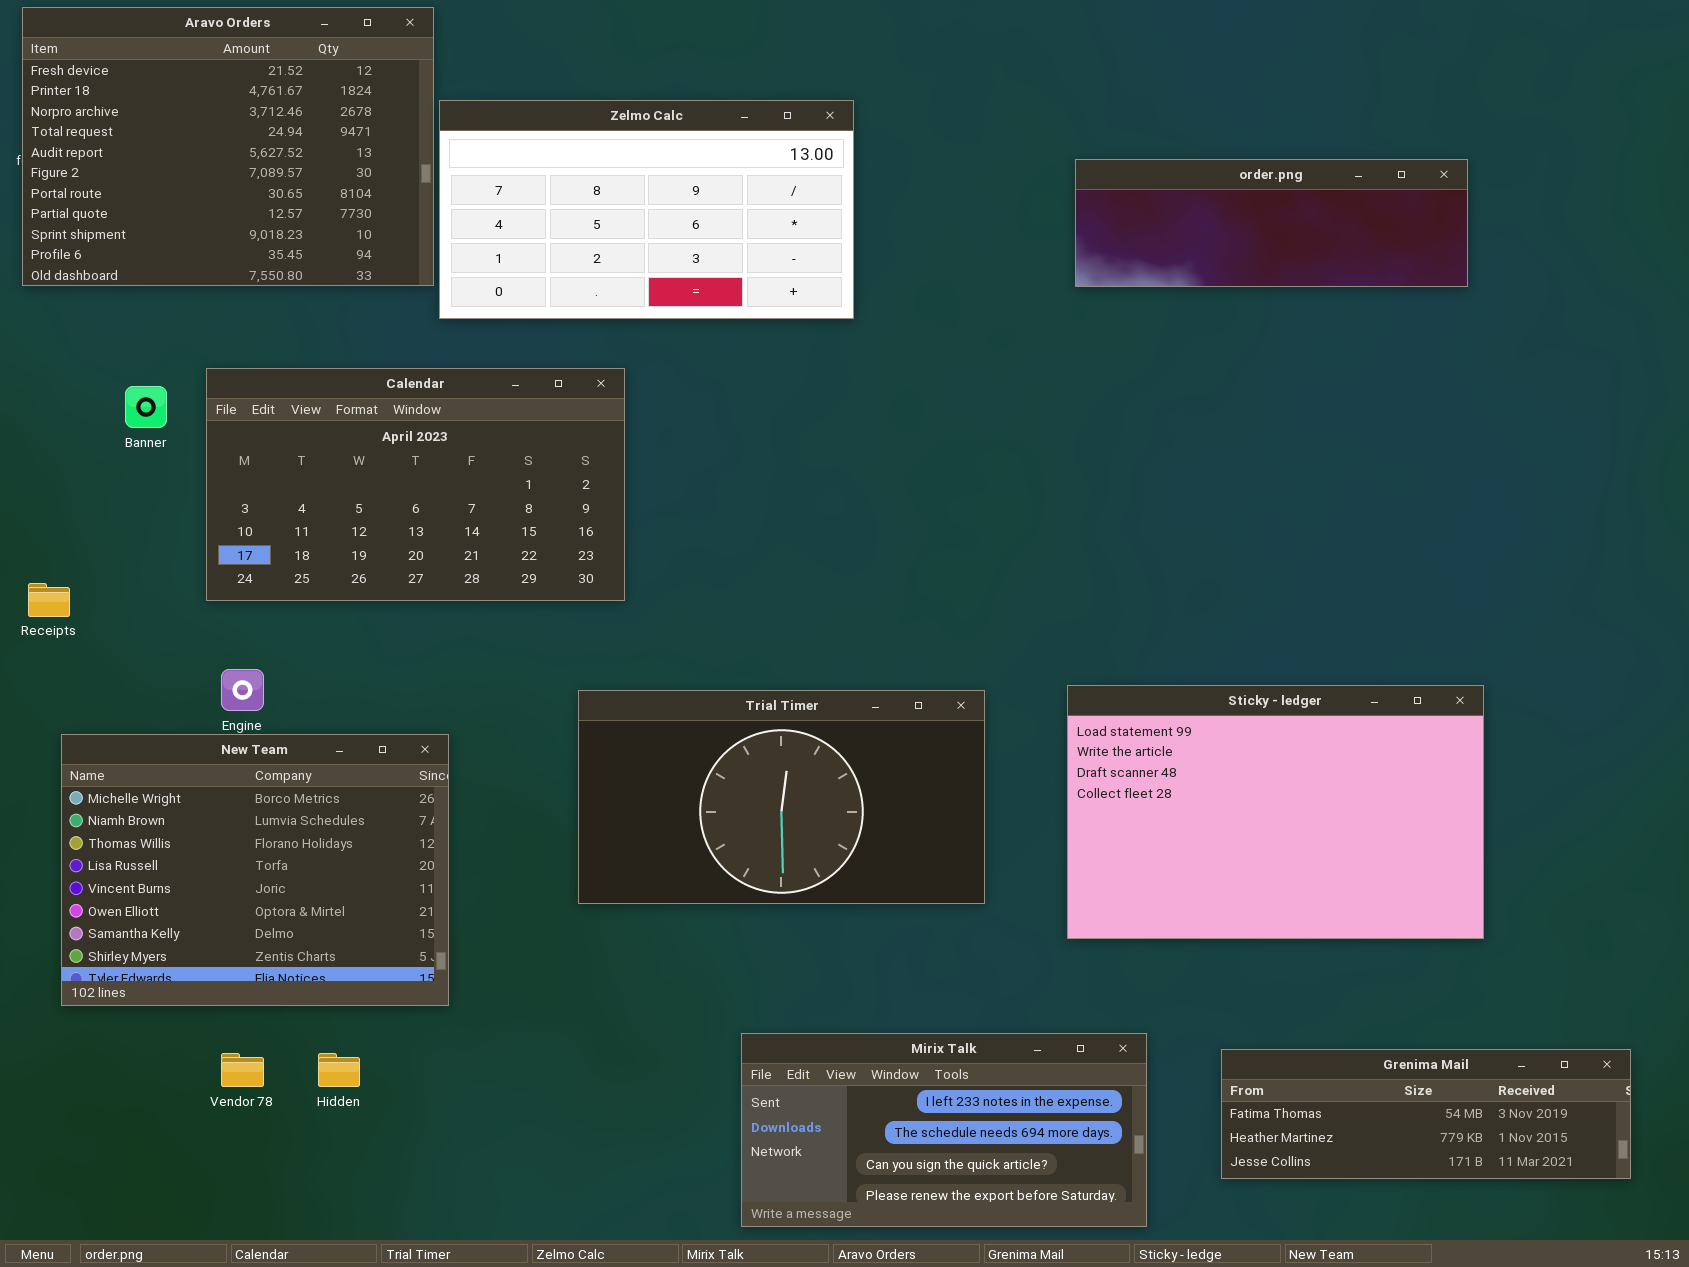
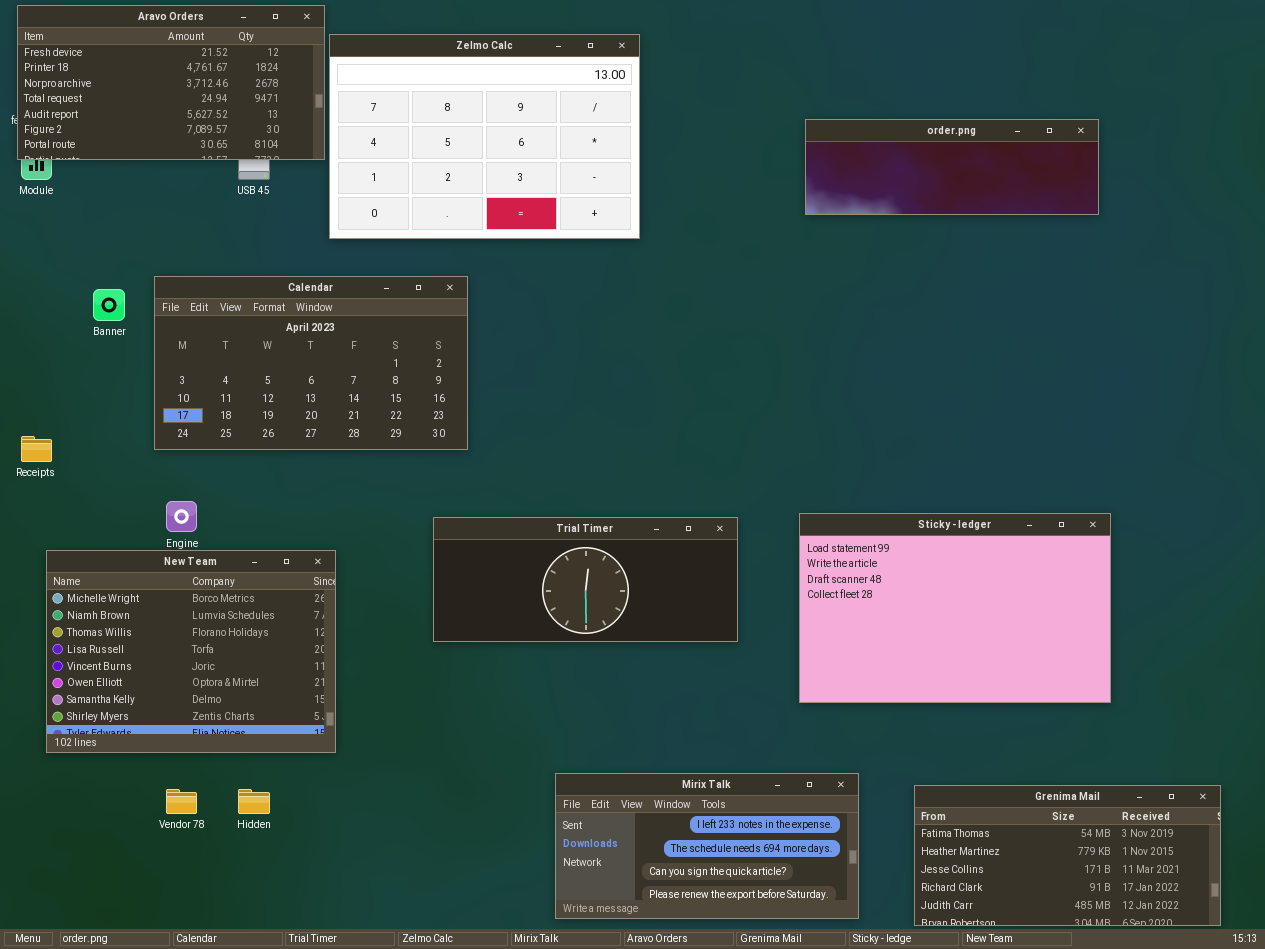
Aravo Orders: [22,7,434,286] -> [17,5,325,160], resized
Zelmo Calc: [439,100,854,319] -> [329,34,640,239], resized
Trial Timer: [578,690,985,904] -> [433,517,738,642], resized
Grenima Mail: [1221,1049,1631,1179] -> [914,785,1221,926], resized

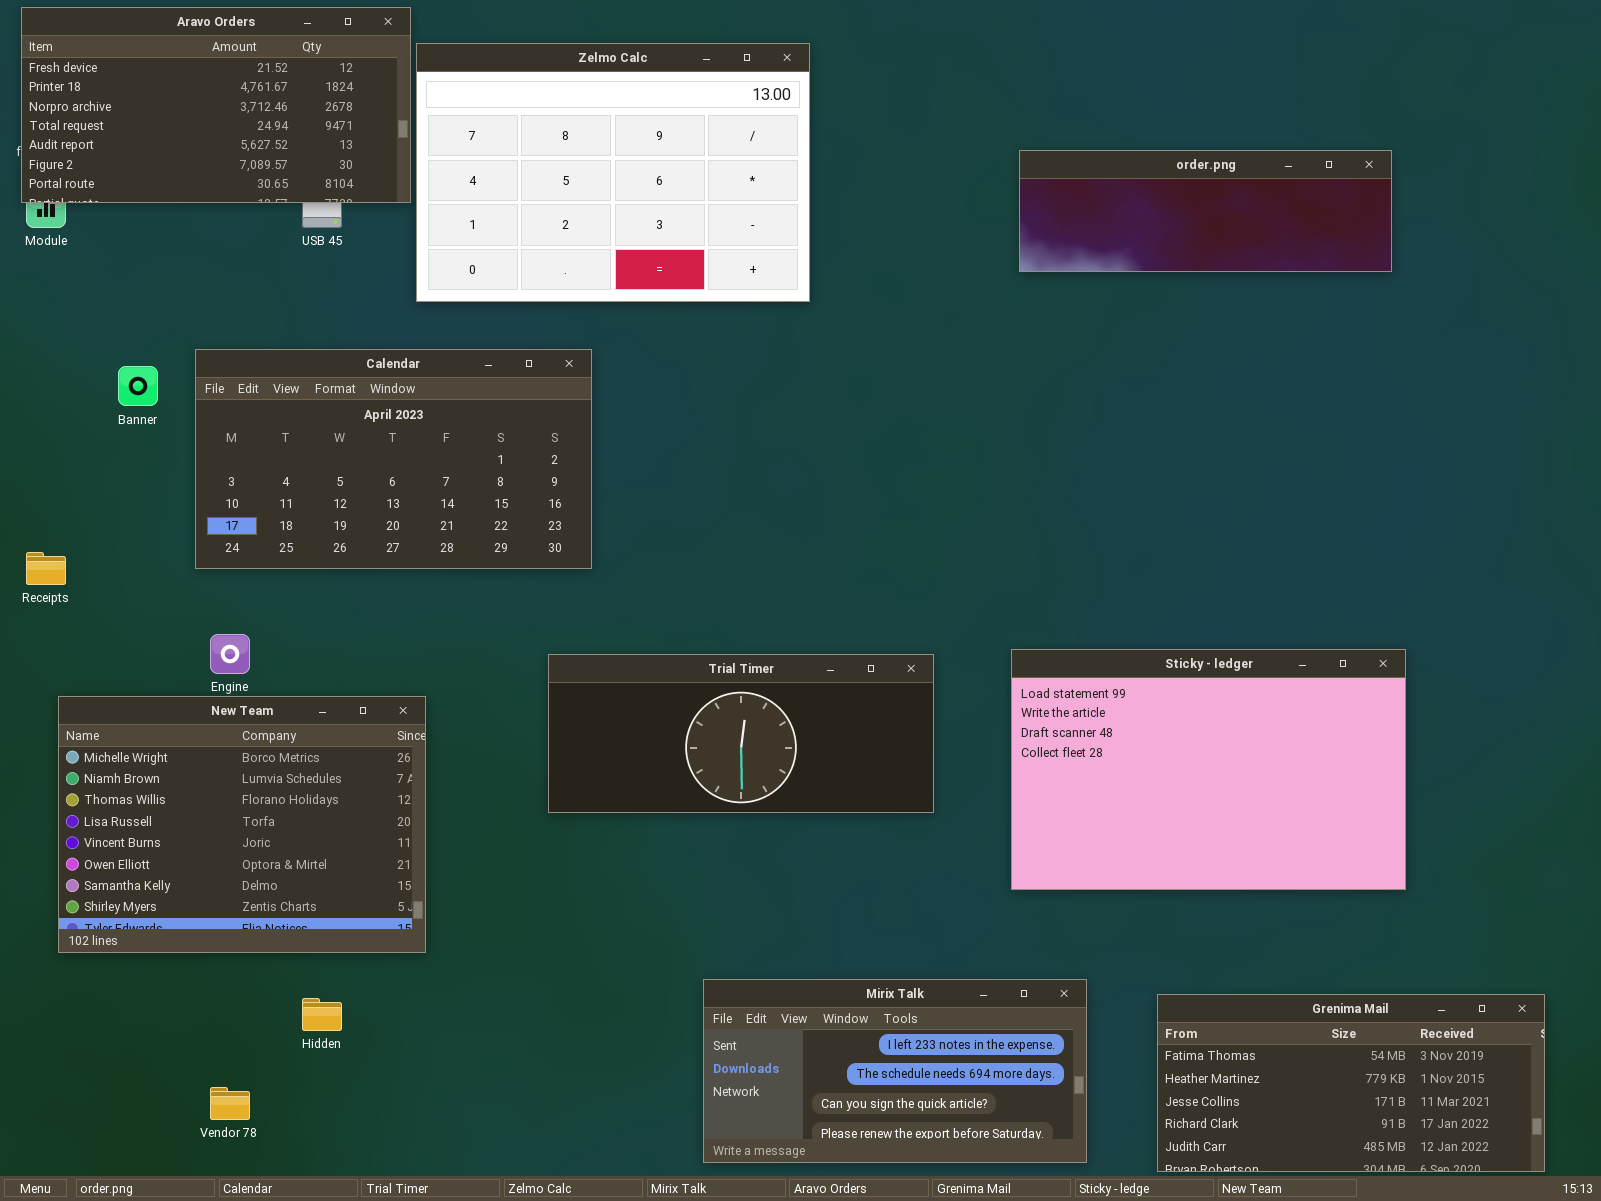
Vendor 78: [166,789,197,814] -> [210,1087,250,1120], moved

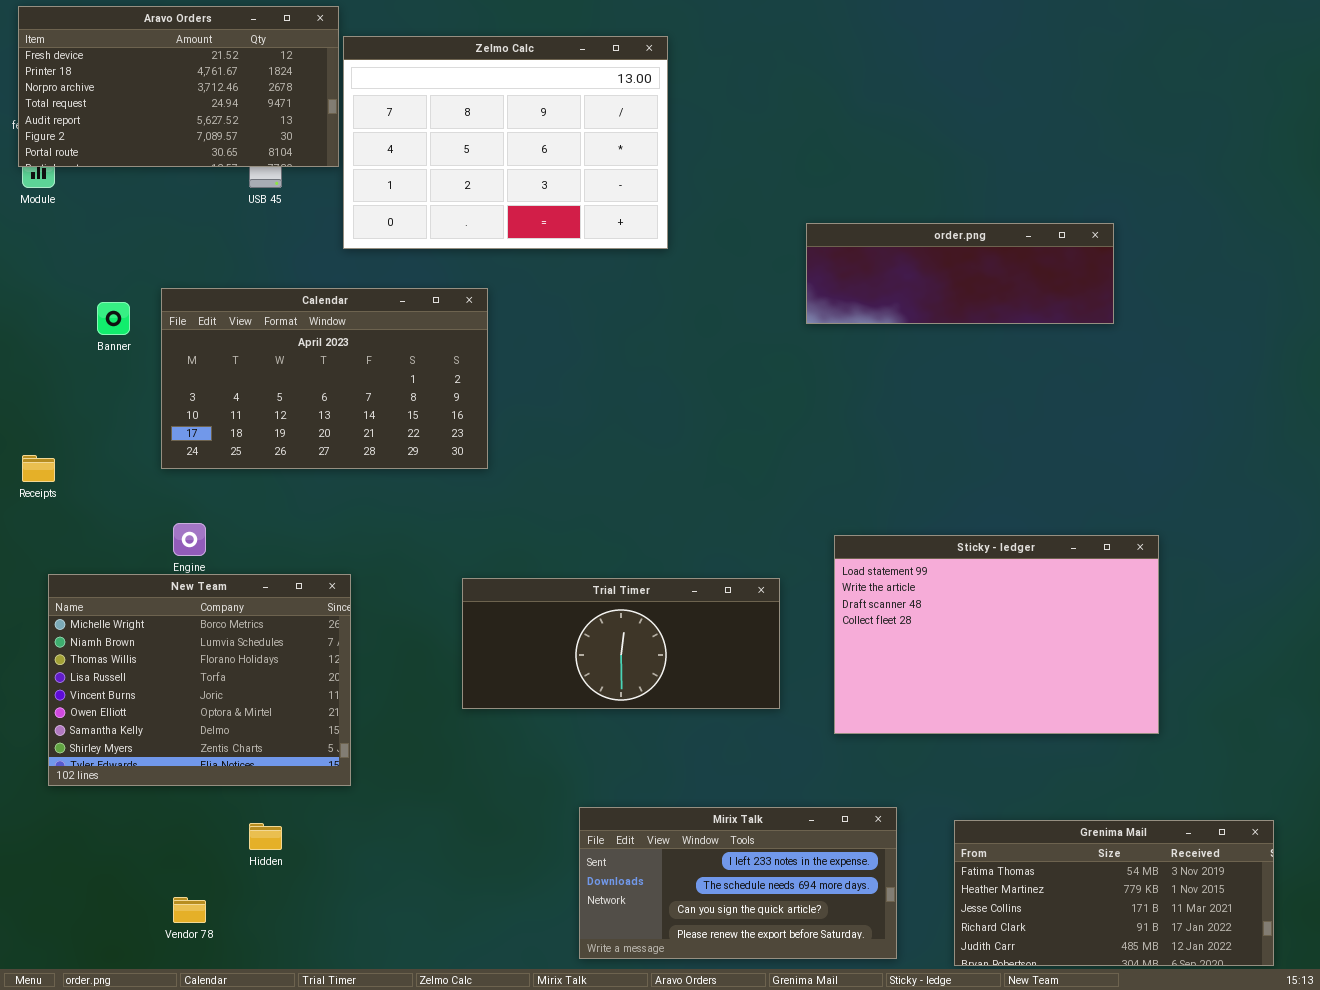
order.png: [1019,150,1392,272] -> [806,223,1114,324], moved
Trial Timer: [548,654,934,813] -> [462,578,780,709], moved

